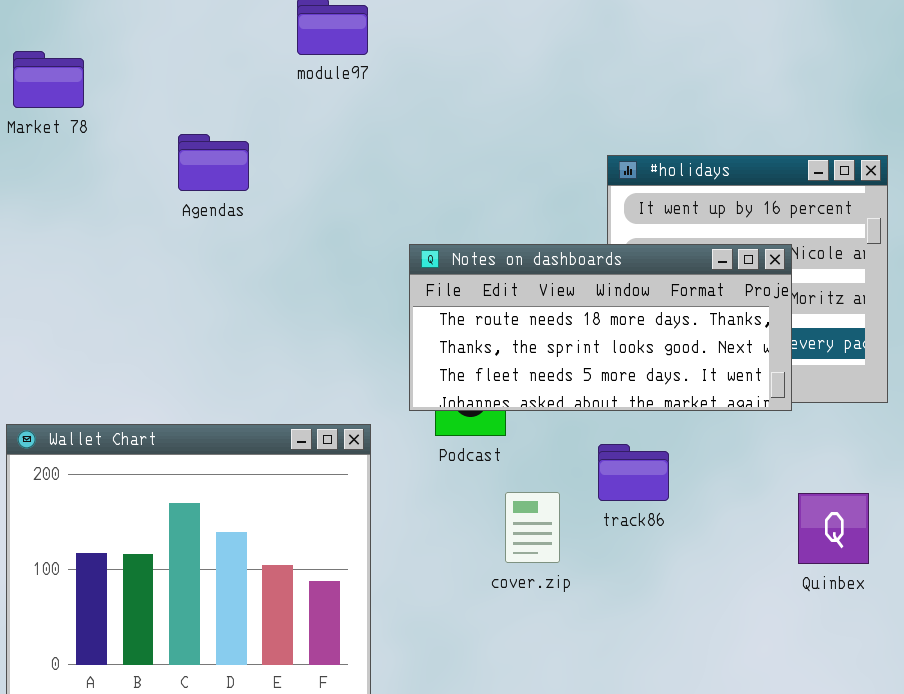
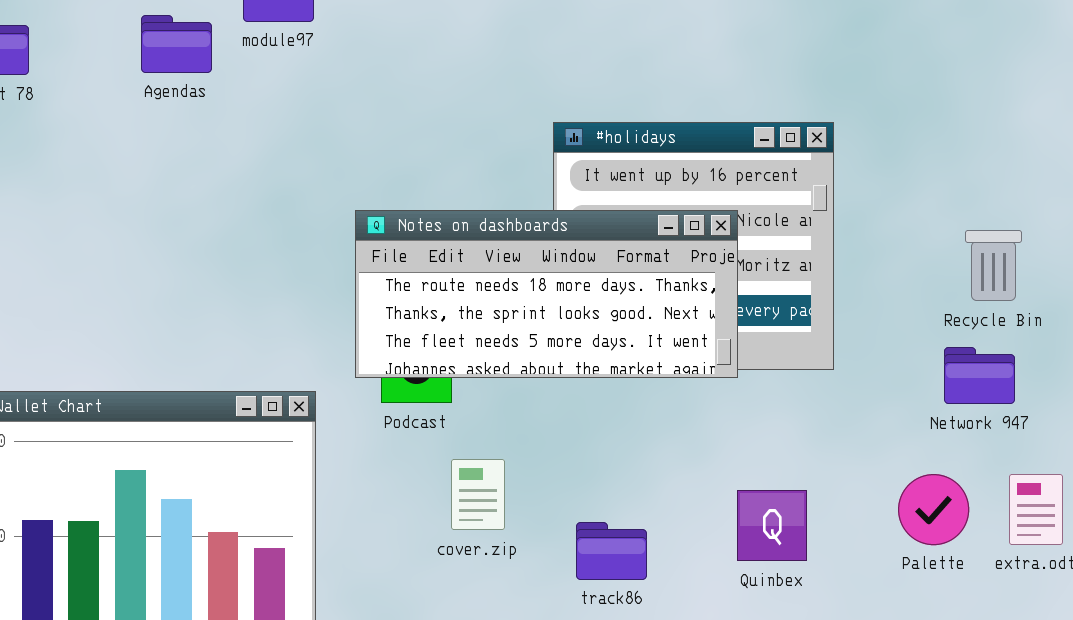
Agendas: [178,134,249,191] -> [141,15,212,73], moved
track86: [598,444,669,501] -> [576,522,647,580], moved
Quinbex: [798,493,869,564] -> [737,490,807,561], moved

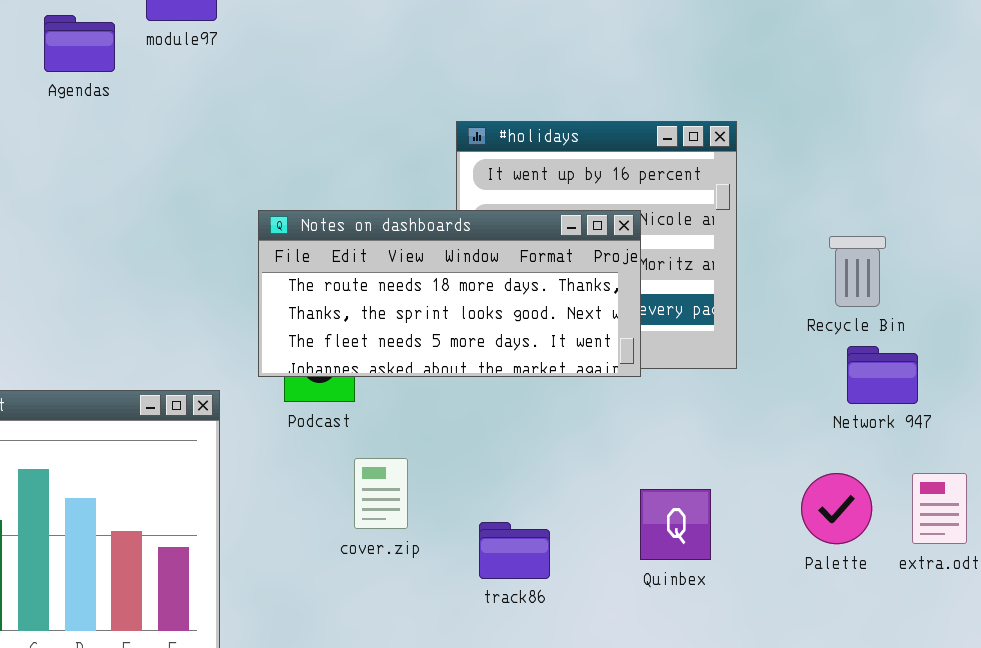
Recycle Bin: [965,230,1022,301] -> [829,236,886,307], moved

